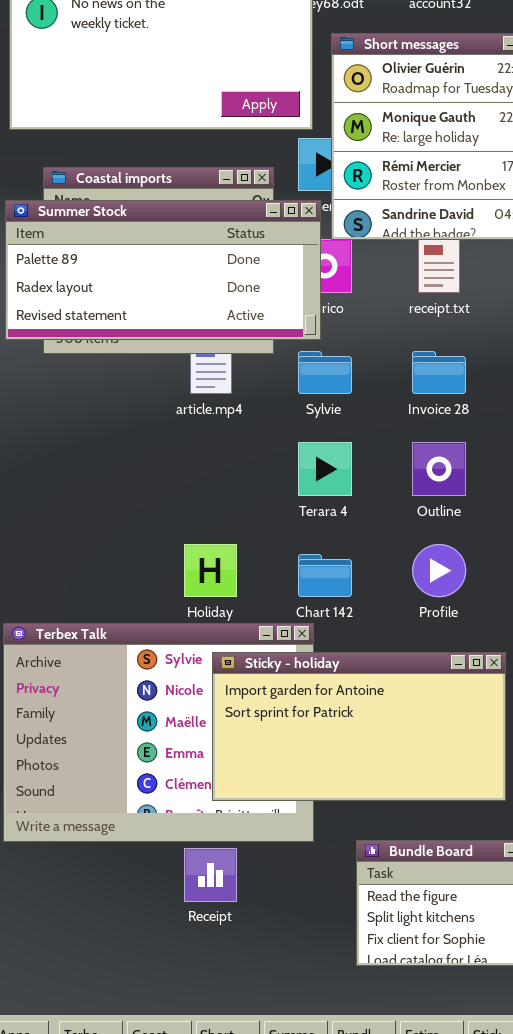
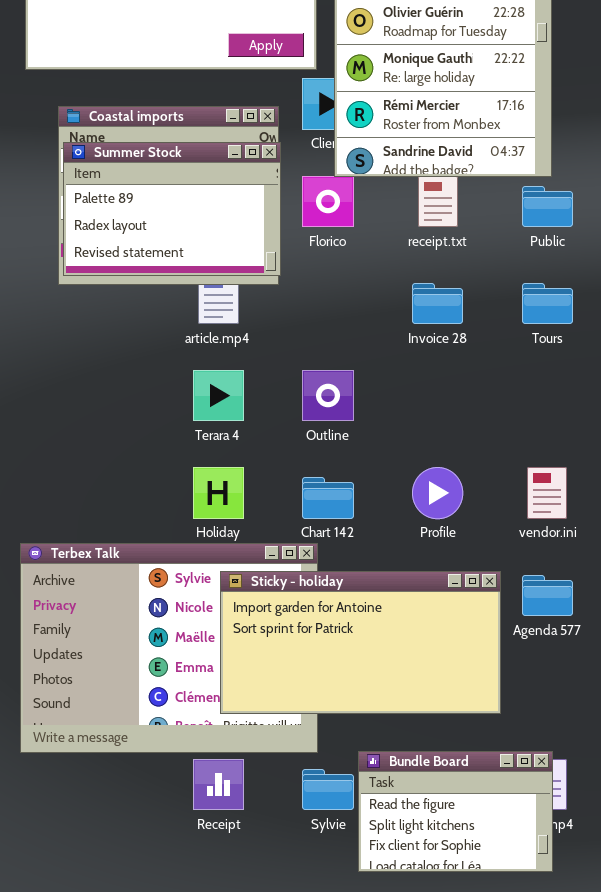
Summer Stock: [5,200,321,340] -> [63,142,281,276], moved, resized
Sylvie: [298,351,352,394] -> [302,769,354,810], moved
Terara 4: [298,442,352,496] -> [193,370,244,421], moved
Outline: [412,442,466,496] -> [302,370,354,421], moved

